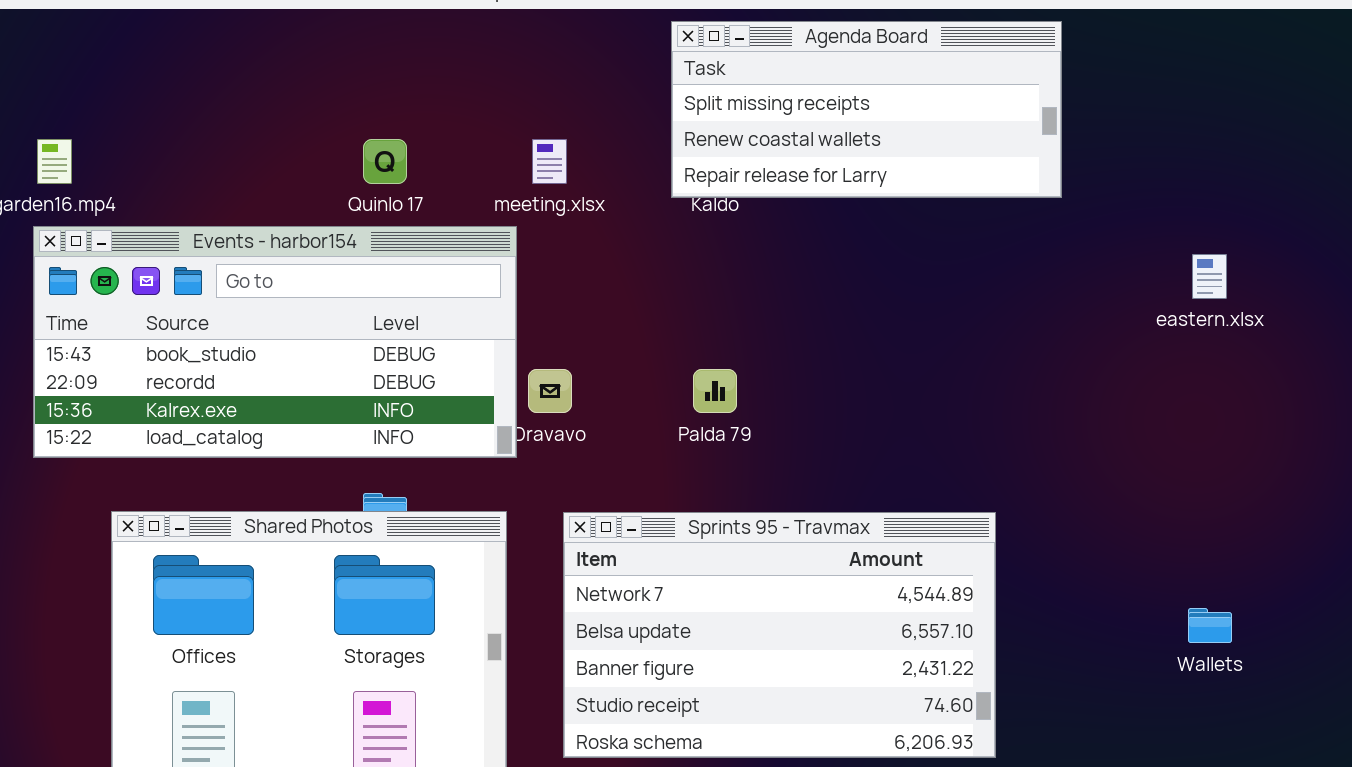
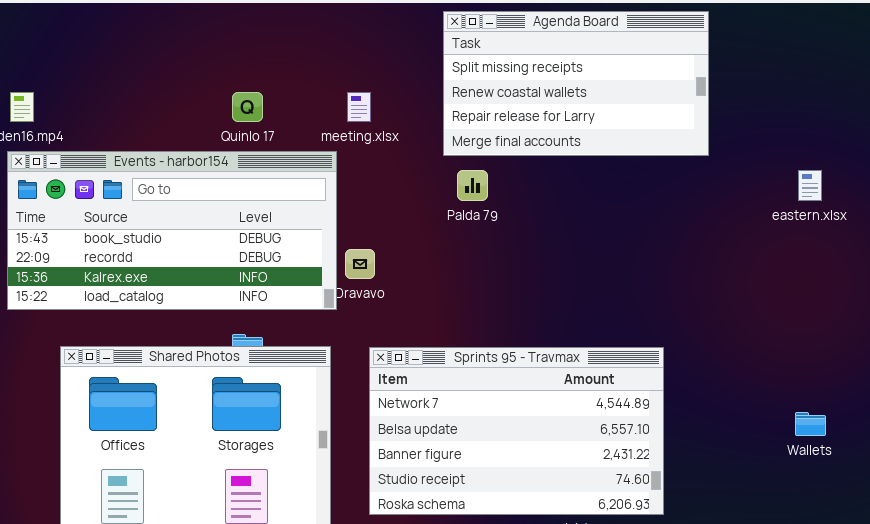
Agenda Board: [671,21,1062,198] -> [443,11,709,156], resized
Palda 79: [693,369,737,413] -> [457,170,488,201], moved

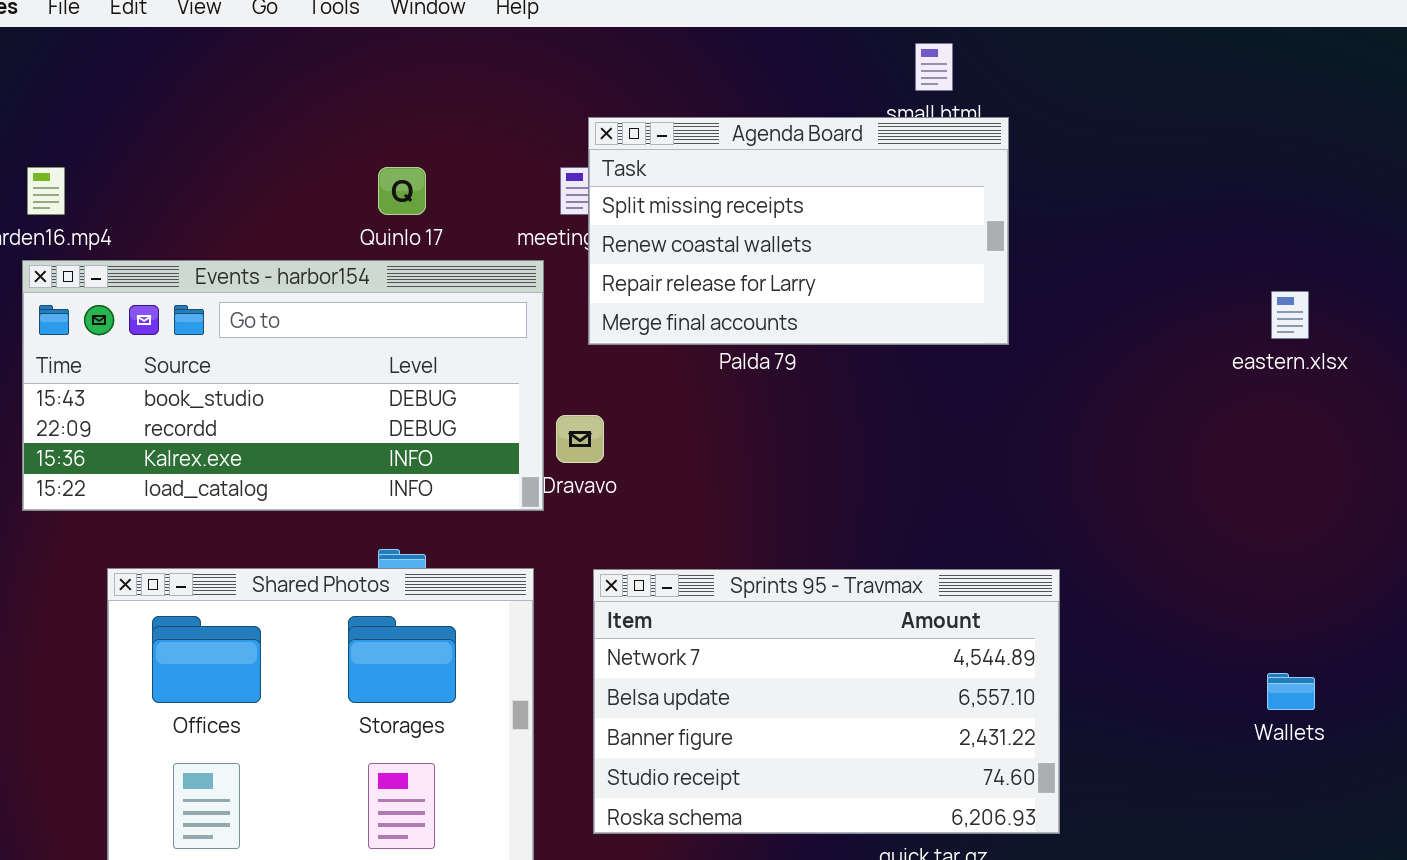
Agenda Board: [443,11,709,156] -> [588,117,1009,345], moved

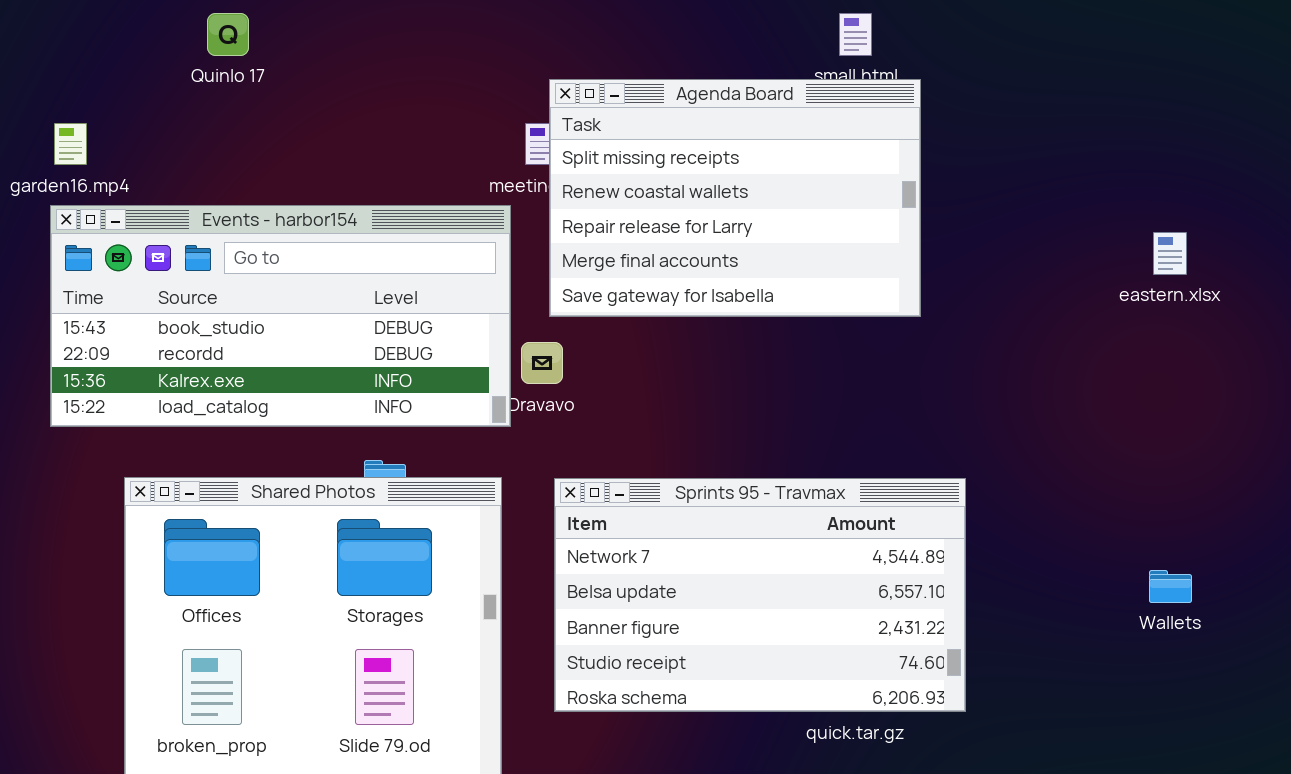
Agenda Board: [588,117,1009,345] -> [549,79,921,317], resized
Quinlo 17: [378,167,426,215] -> [207,13,249,56], moved

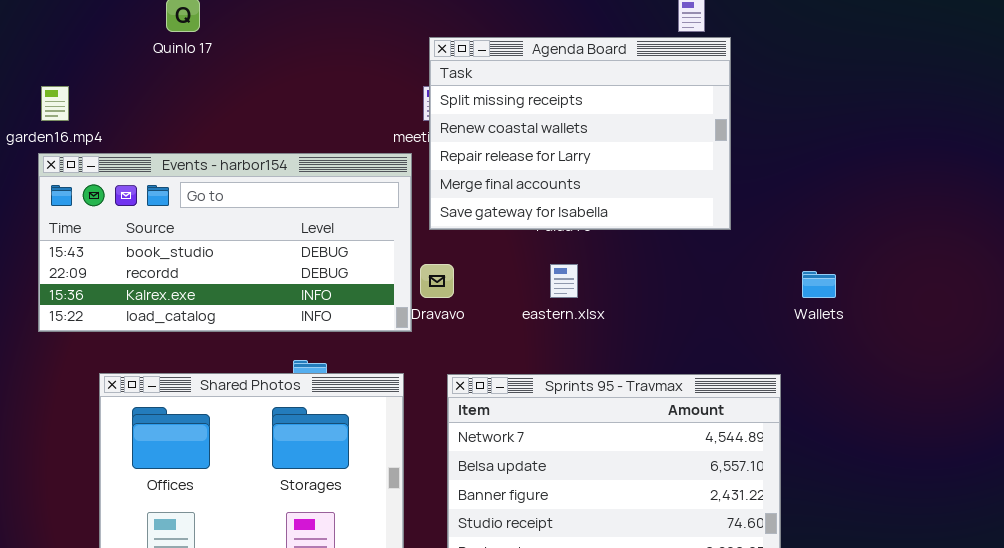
Agenda Board: [549,79,921,317] -> [429,37,731,230], moved
eastern.xlsx: [1153,232,1187,275] -> [550,264,578,298], moved
Wallets: [1149,570,1192,603] -> [802,271,836,298], moved

